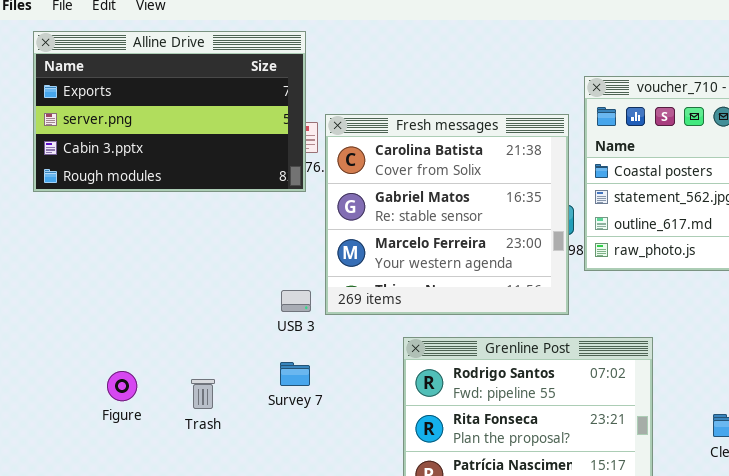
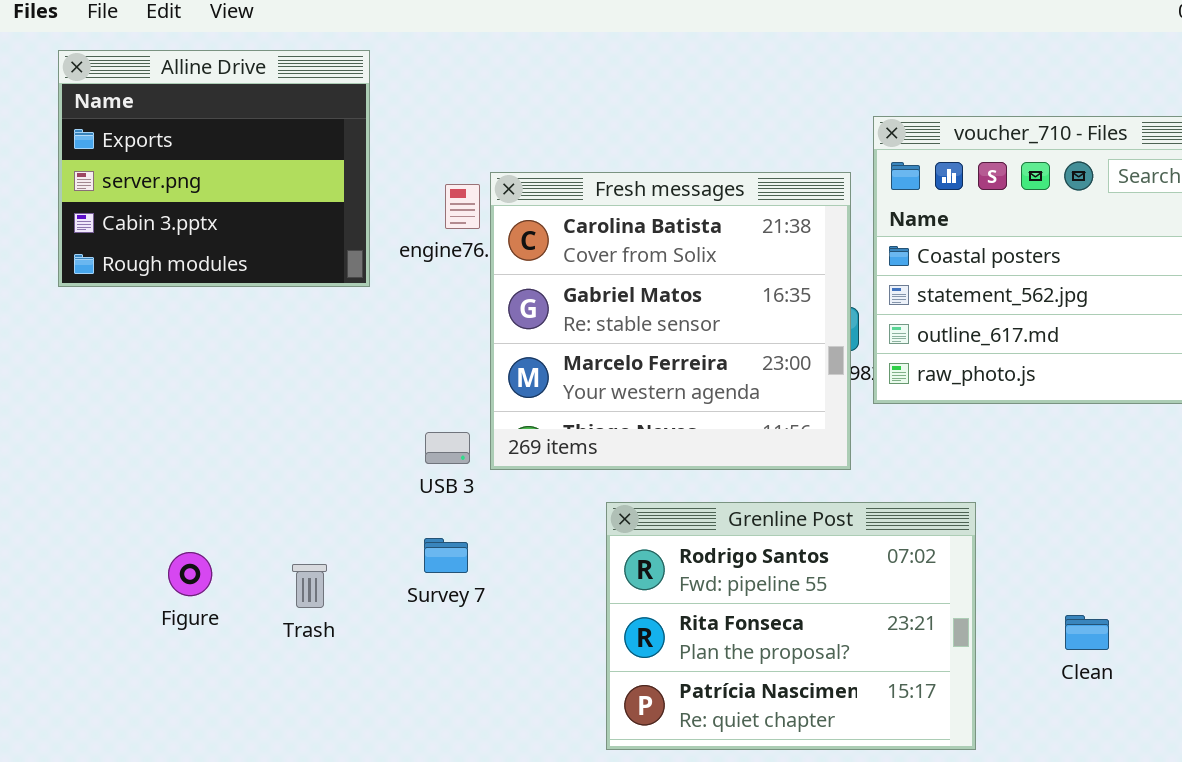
Alline Drive: [33,31,306,192] -> [58,50,370,287], resized

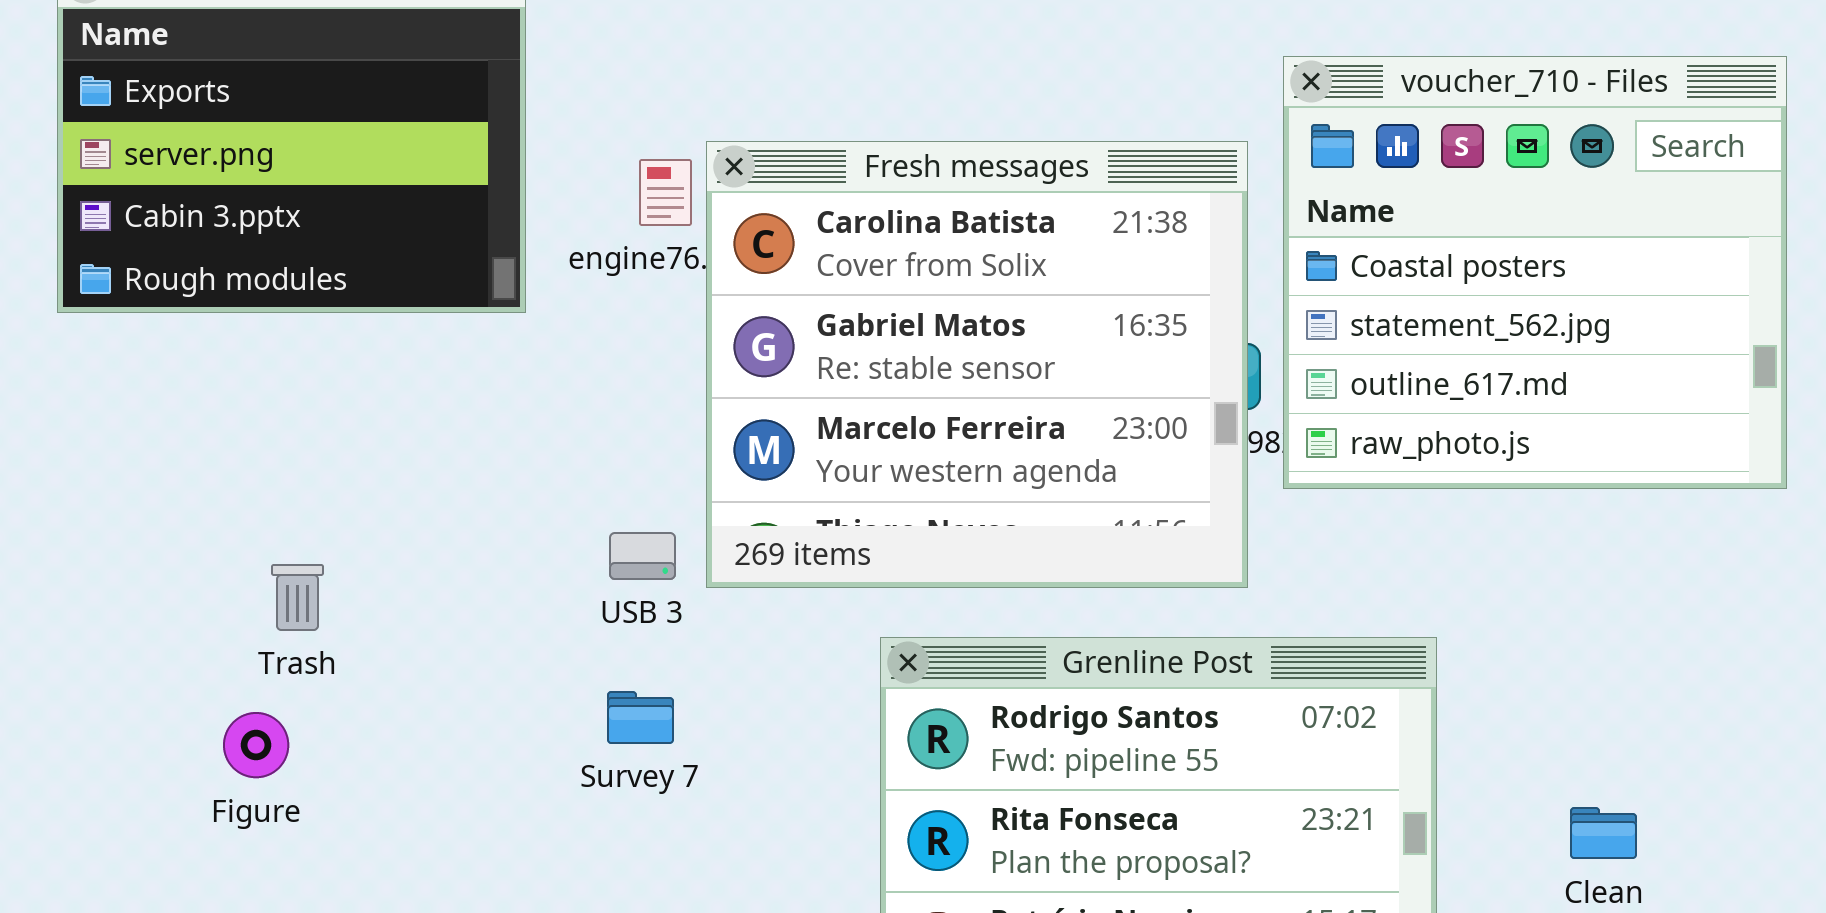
Trash: [292,564,327,608] -> [271,564,324,631], moved

